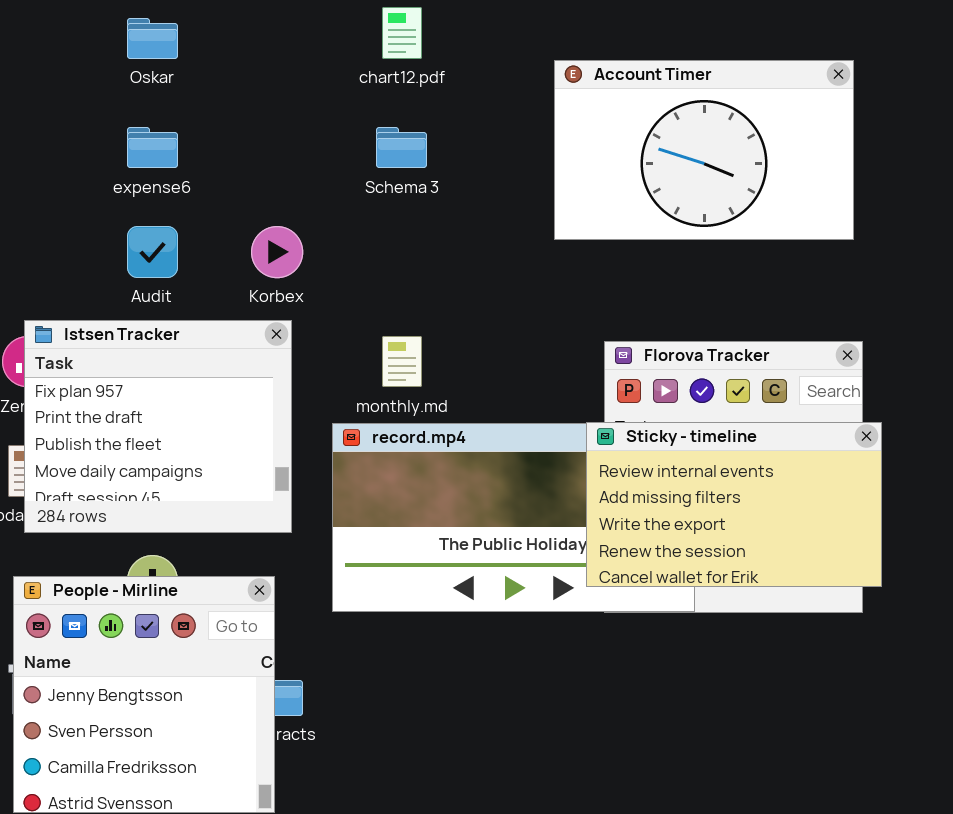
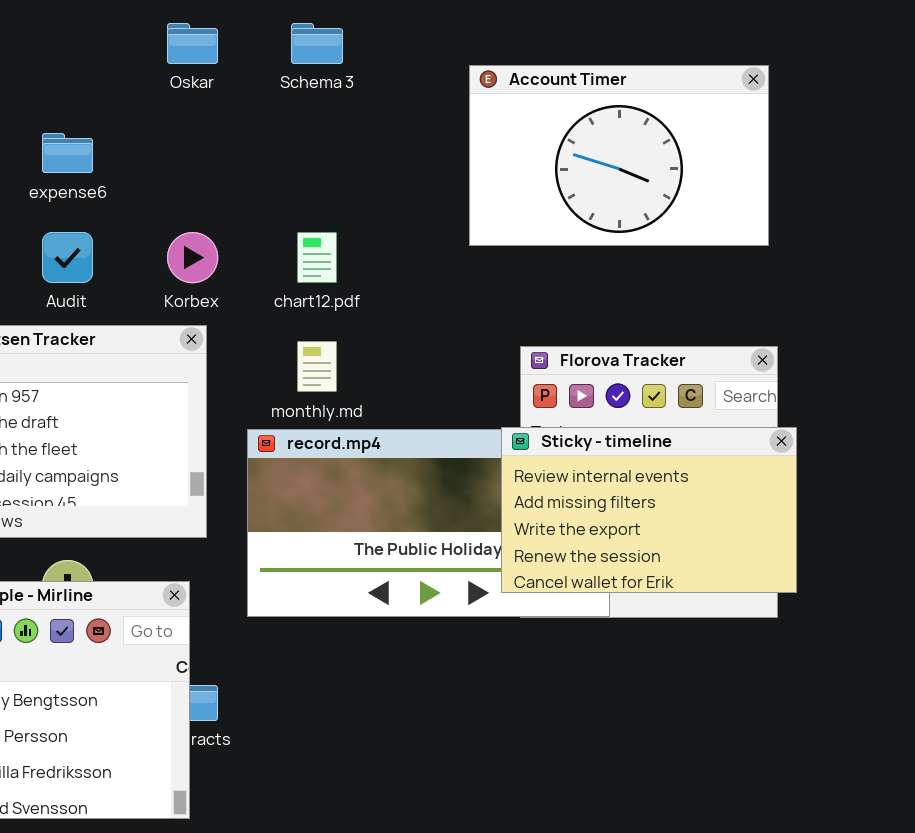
chart12.pdf: [382,7,422,59] -> [297,232,337,283], moved
Oskar: [127,18,178,59] -> [167,23,218,64], moved
Schema 3: [376,127,427,168] -> [291,23,343,64], moved

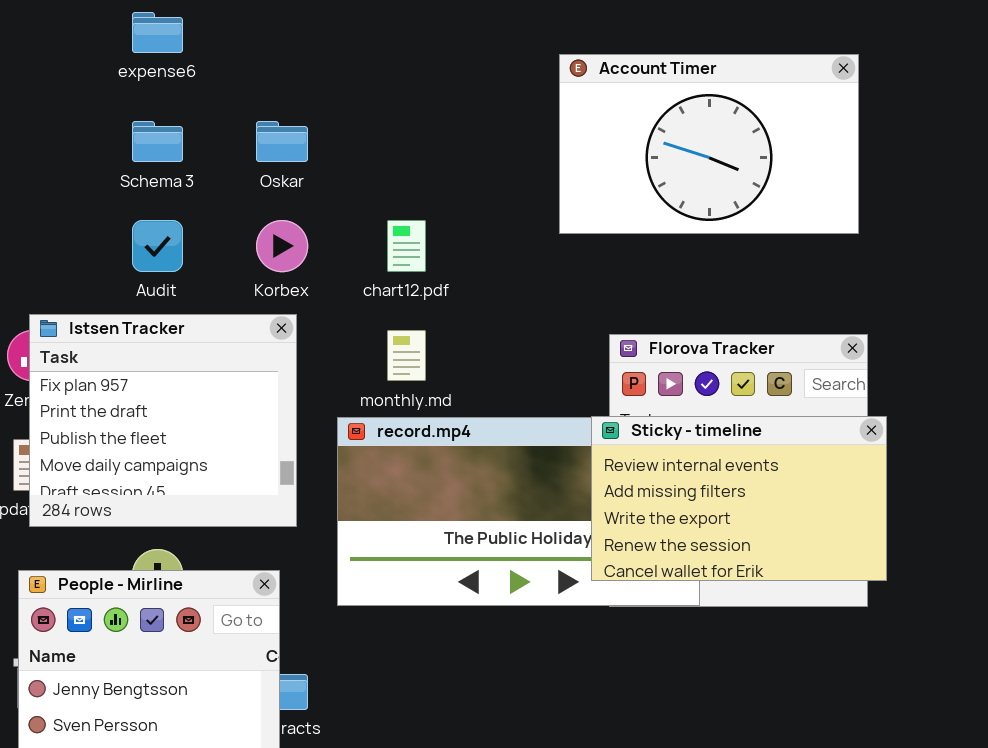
Oskar: [167,23,218,64] -> [256,121,308,162], moved
Schema 3: [291,23,343,64] -> [132,121,183,162], moved
expense6: [42,133,93,173] -> [132,12,183,53], moved

